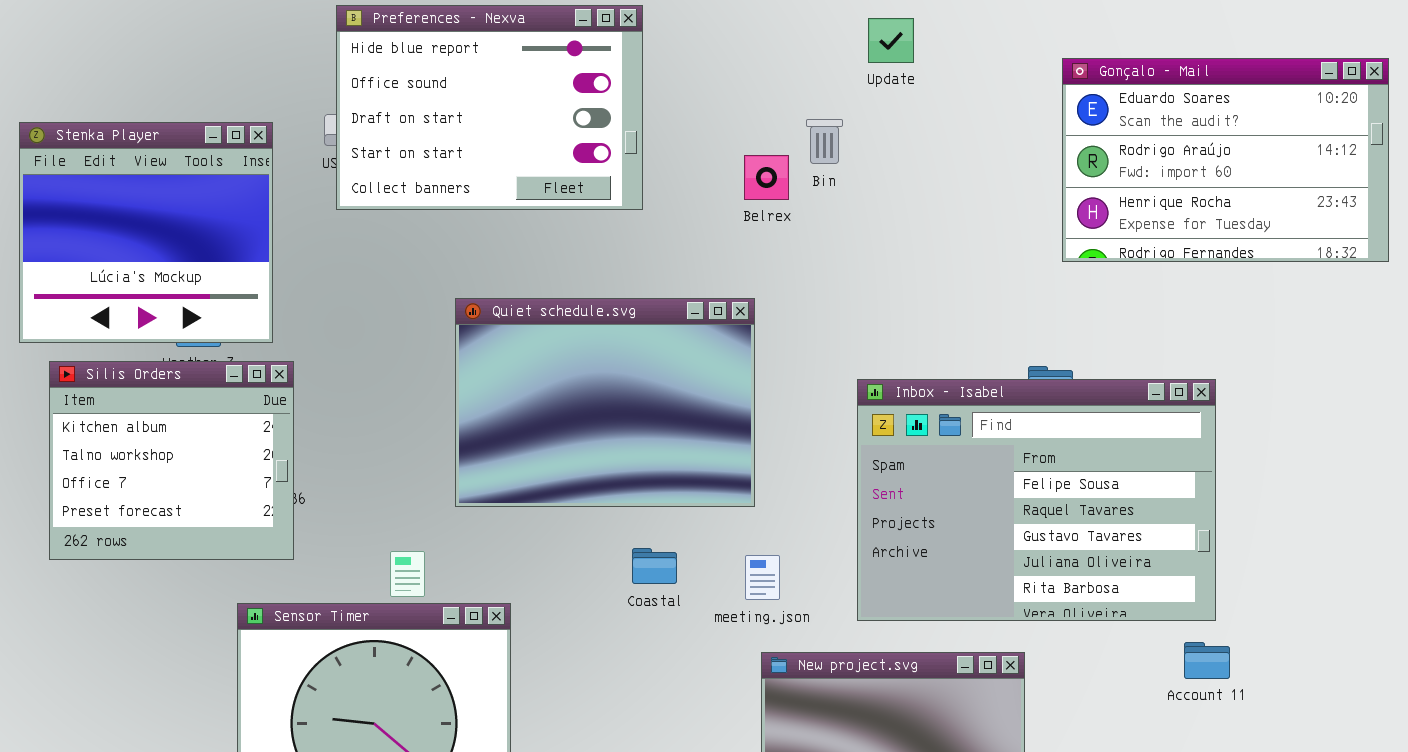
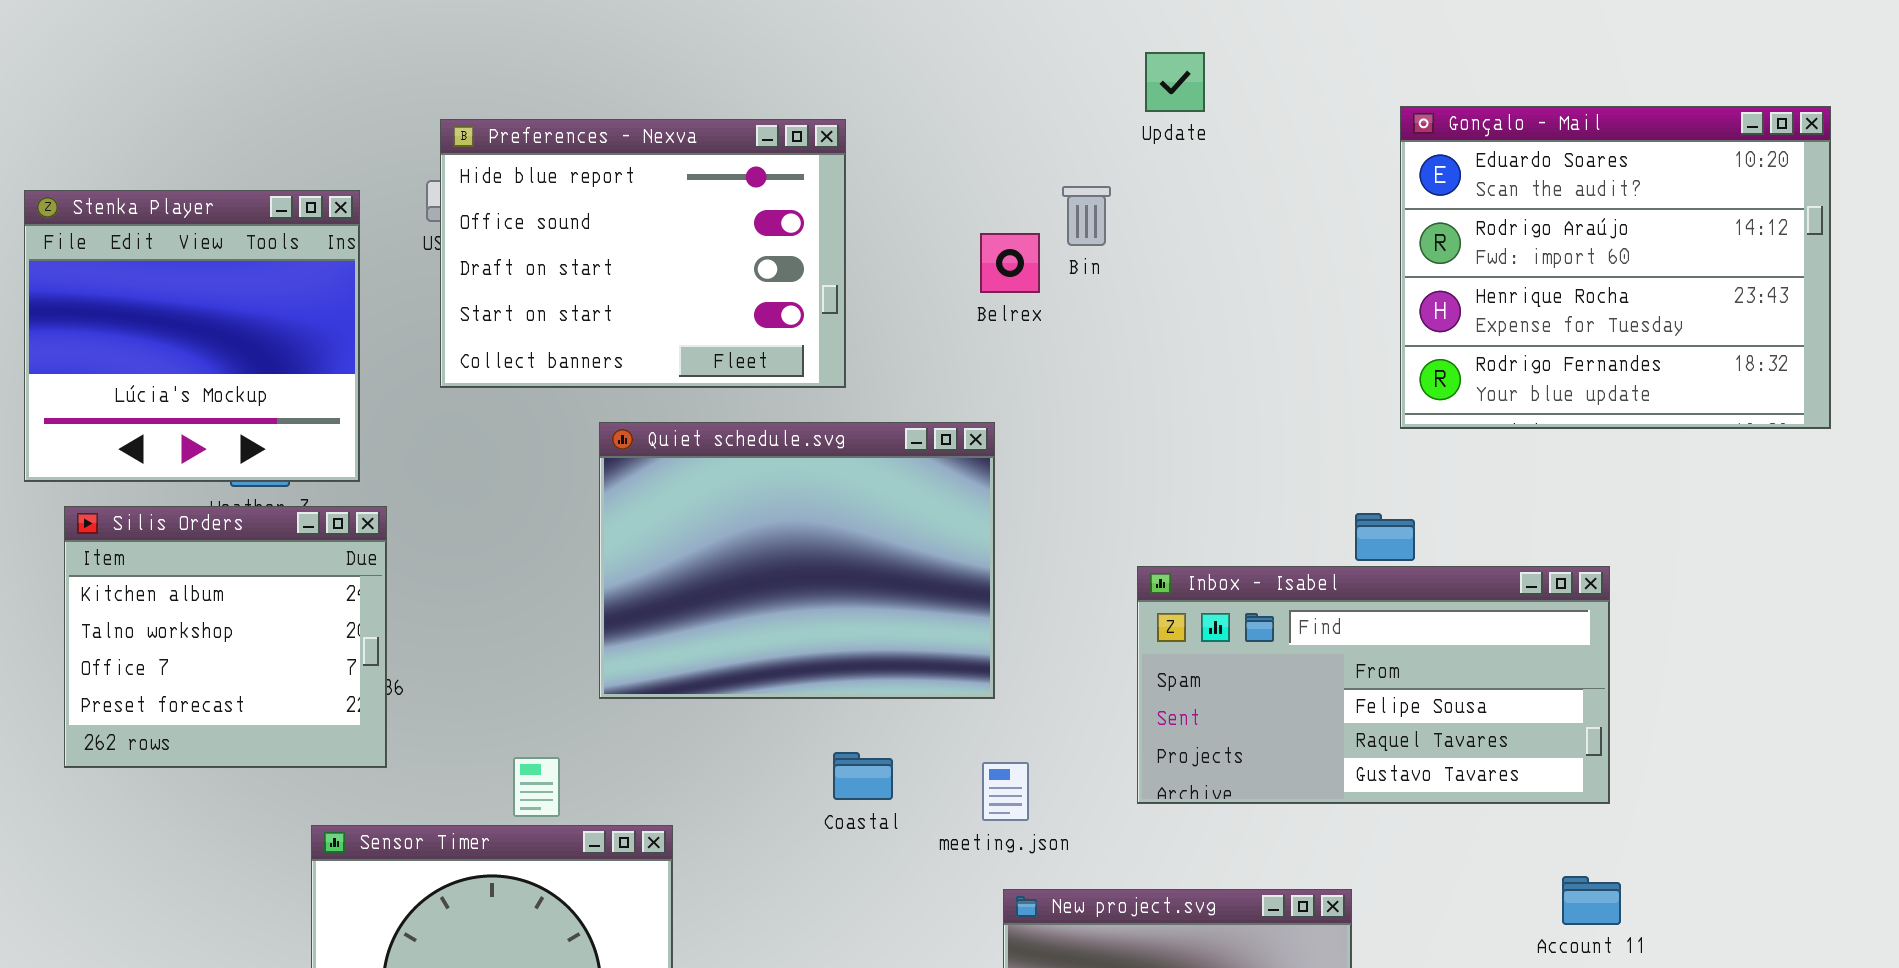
Preferences - Nexva: [336,5,643,210] -> [440,119,846,388], moved
Gonçalo - Mail: [1062,58,1389,262] -> [1400,106,1831,429], resized
Inbox - Isabel: [857,379,1216,621] -> [1137,566,1610,804], moved, resized

